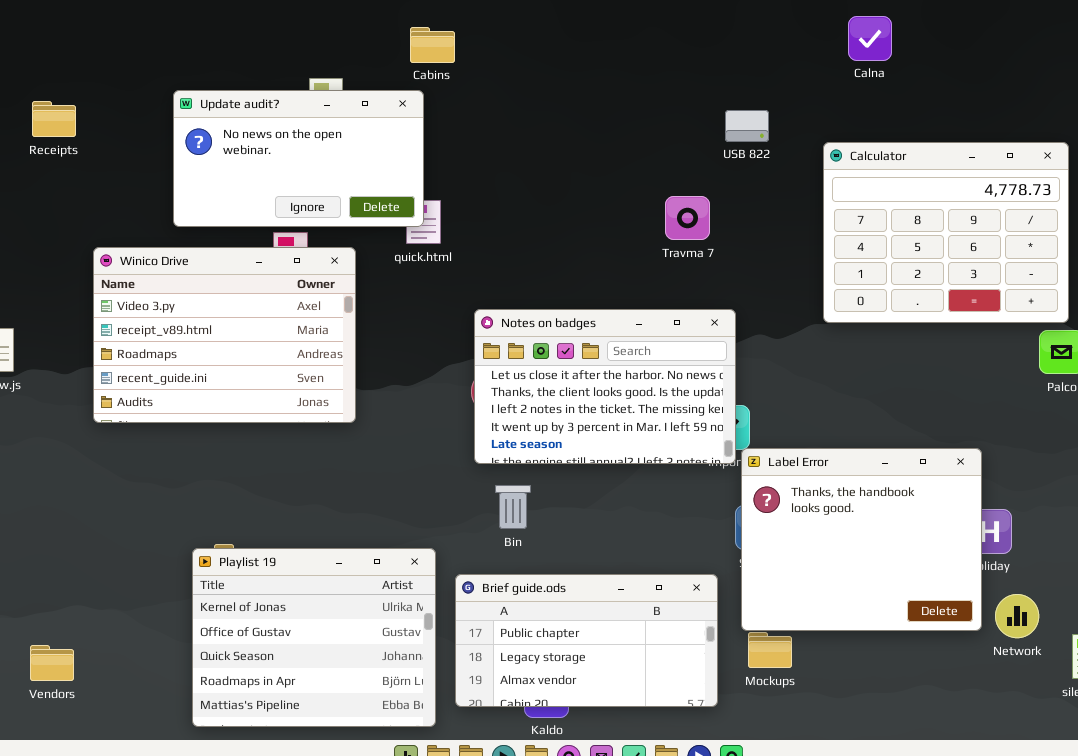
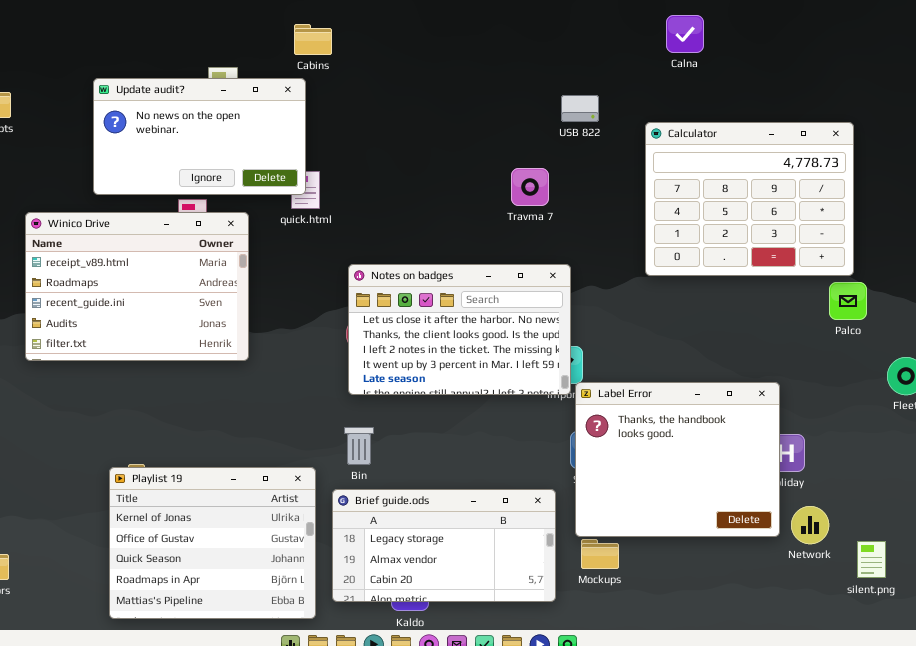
Winico Drive: [93,247,356,423] -> [25,212,249,361], scrolled down 1 row
Bin: [495,485,531,529] -> [344,427,374,465], moved
Brief guide.ods: [455,574,718,707] -> [332,489,556,602], scrolled down 1 row

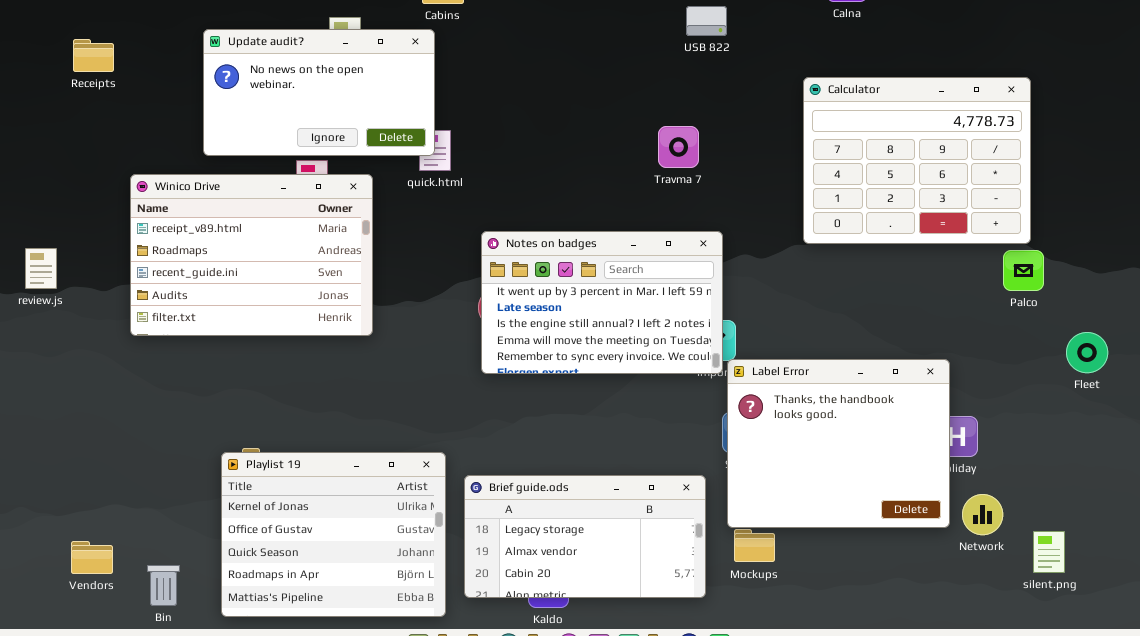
USB 822: [561,95,599,122] -> [686,6,727,36], moved
Notes on badges: [348,264,571,395] -> [481,231,723,374], scrolled down 3 rows
Bin: [344,427,374,465] -> [147,565,180,606], moved

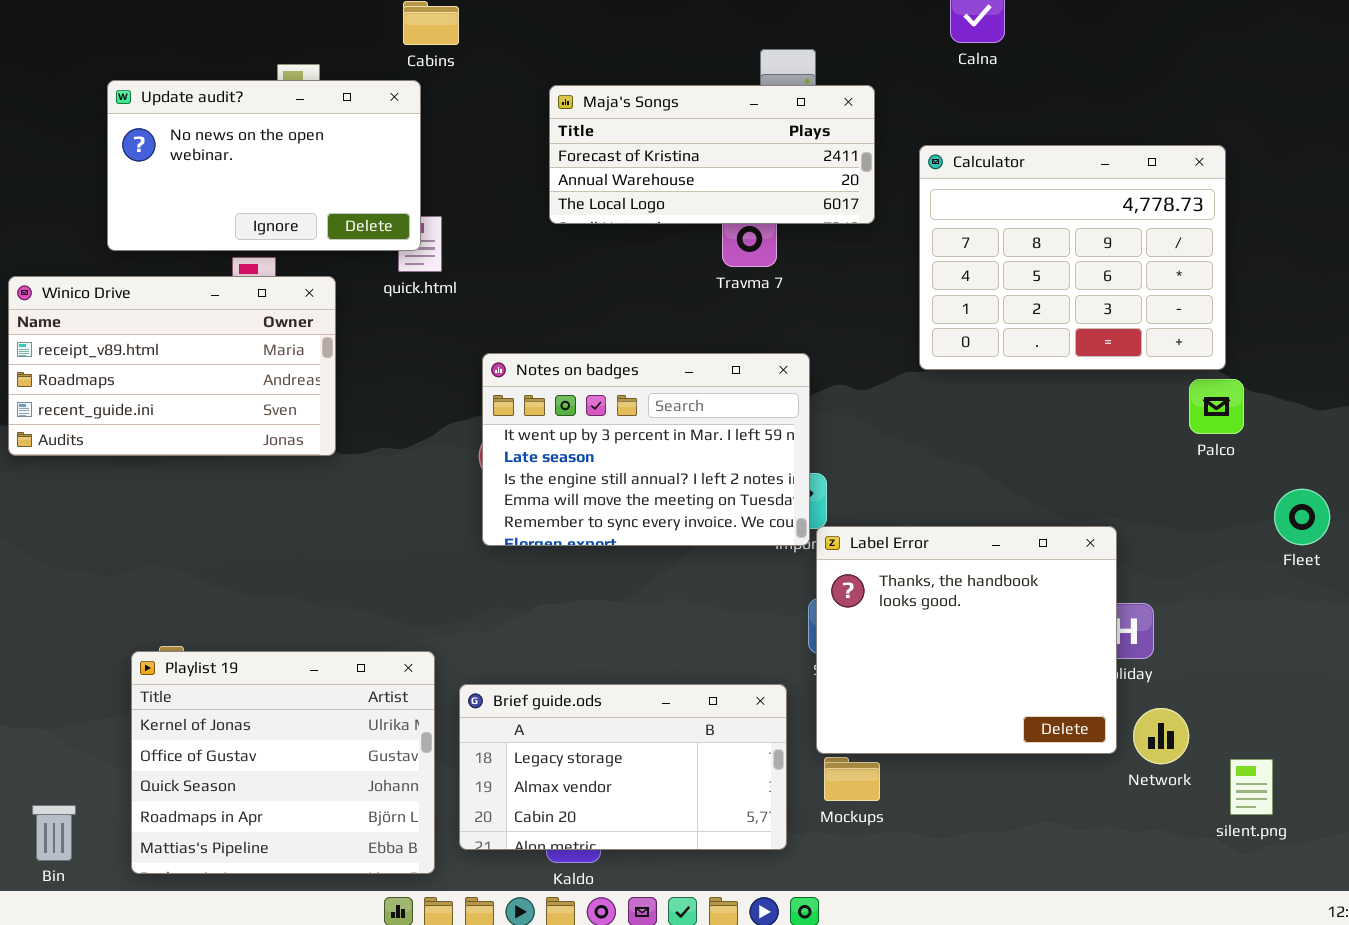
Maja's Songs: none -> [549,85,875,224], opened
Winico Drive: [130,174,373,336] -> [8,276,336,456], resized

